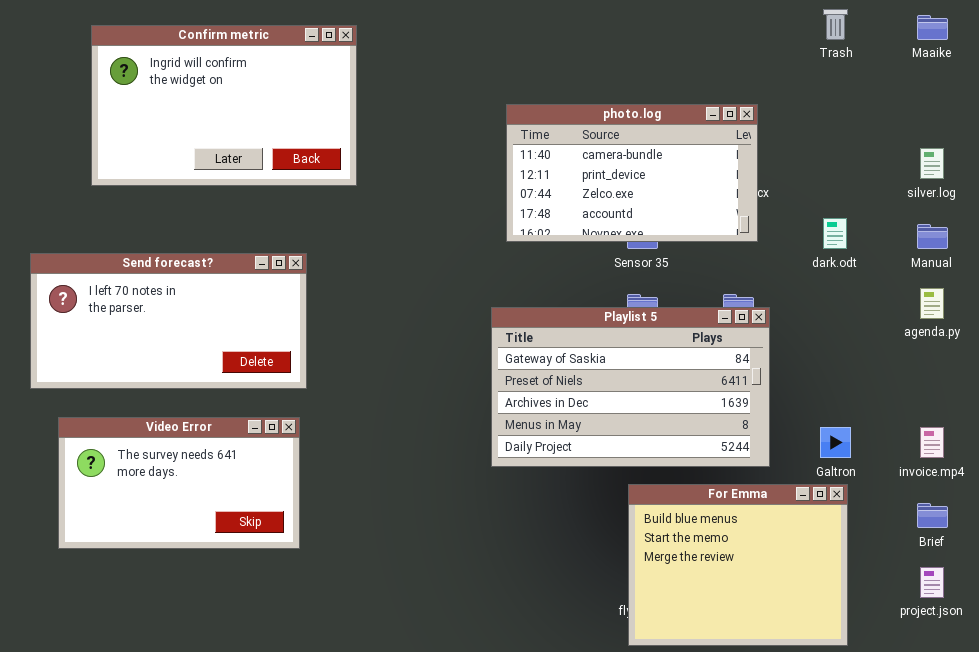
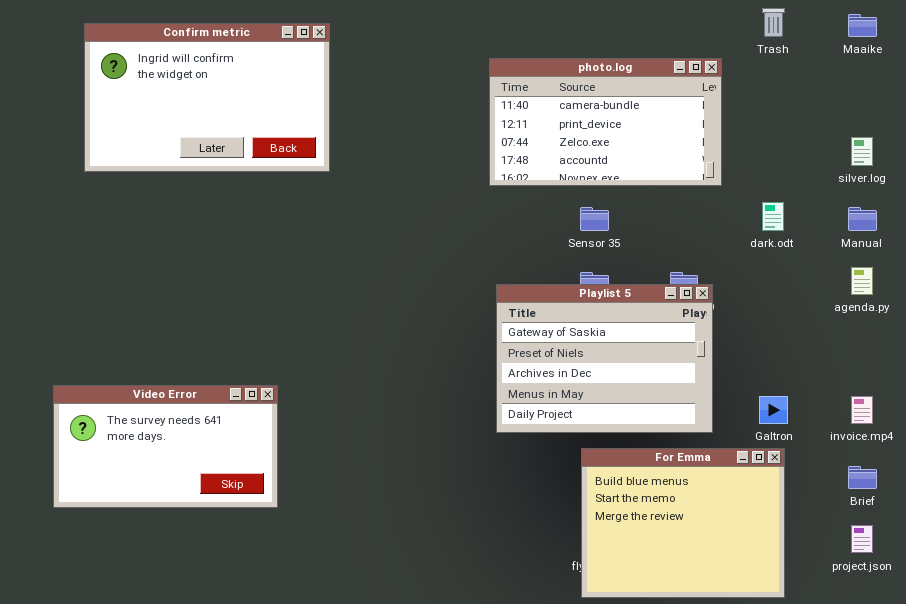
photo.log: [506,104,758,242] -> [489,58,722,186], moved
Send forecast?: [30,253,307,389] -> none, closed
Playlist 5: [491,307,770,467] -> [496,284,713,433], resized

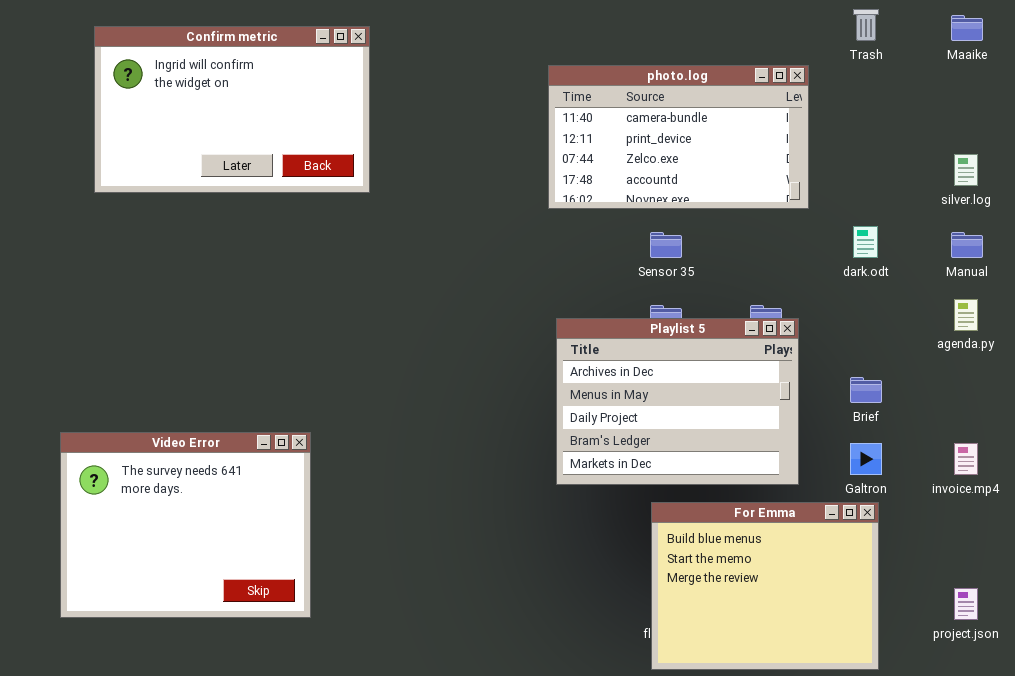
Playlist 5: [496,284,713,433] -> [556,318,799,485], scrolled down 2 rows
Video Error: [53,385,278,508] -> [60,432,311,618], resized
Brief: [848,466,877,489] -> [850,377,882,403], moved

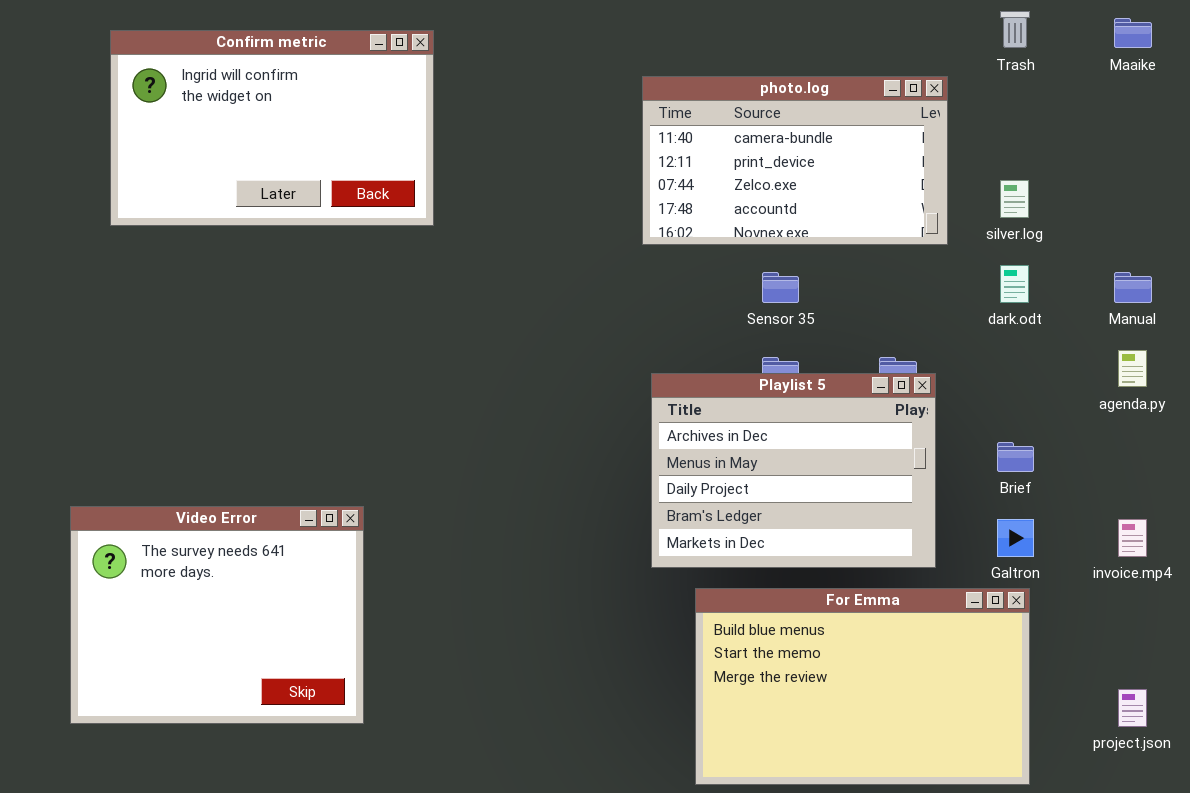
silver.log: [954,154,978,186] -> [1000,180,1029,218], moved
For Emma: [651,502,879,670] -> [695,588,1030,785], resized

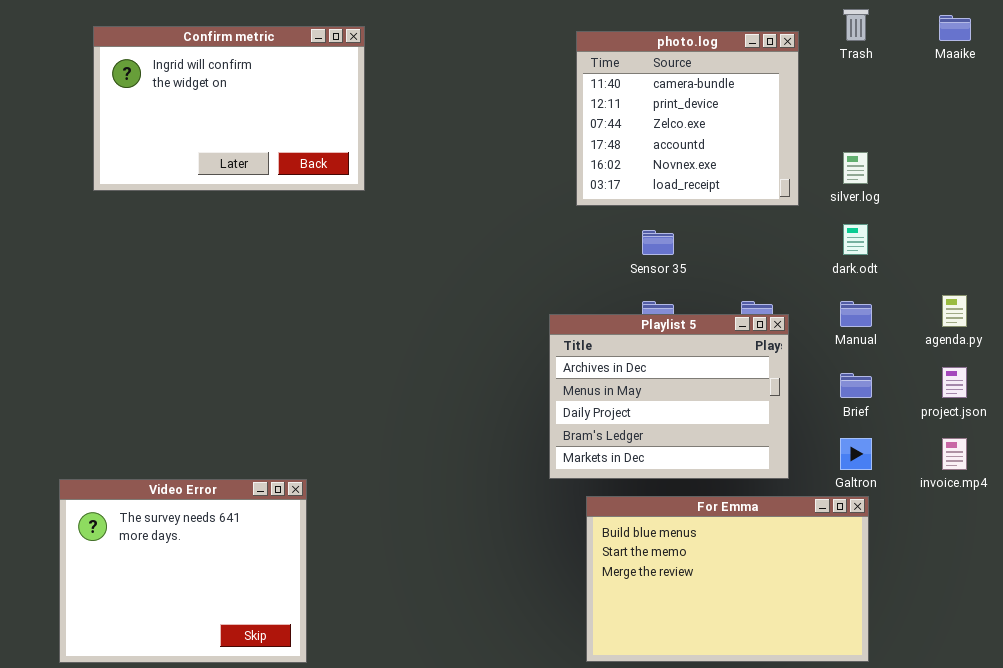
photo.log: [642,76,948,245] -> [576,31,799,206], resized
Manual: [1114,272,1152,303] -> [840,301,872,327], moved
Video Error: [70,506,364,724] -> [59,479,307,663], moved
project.json: [1118,689,1147,727] -> [942,367,967,398], moved

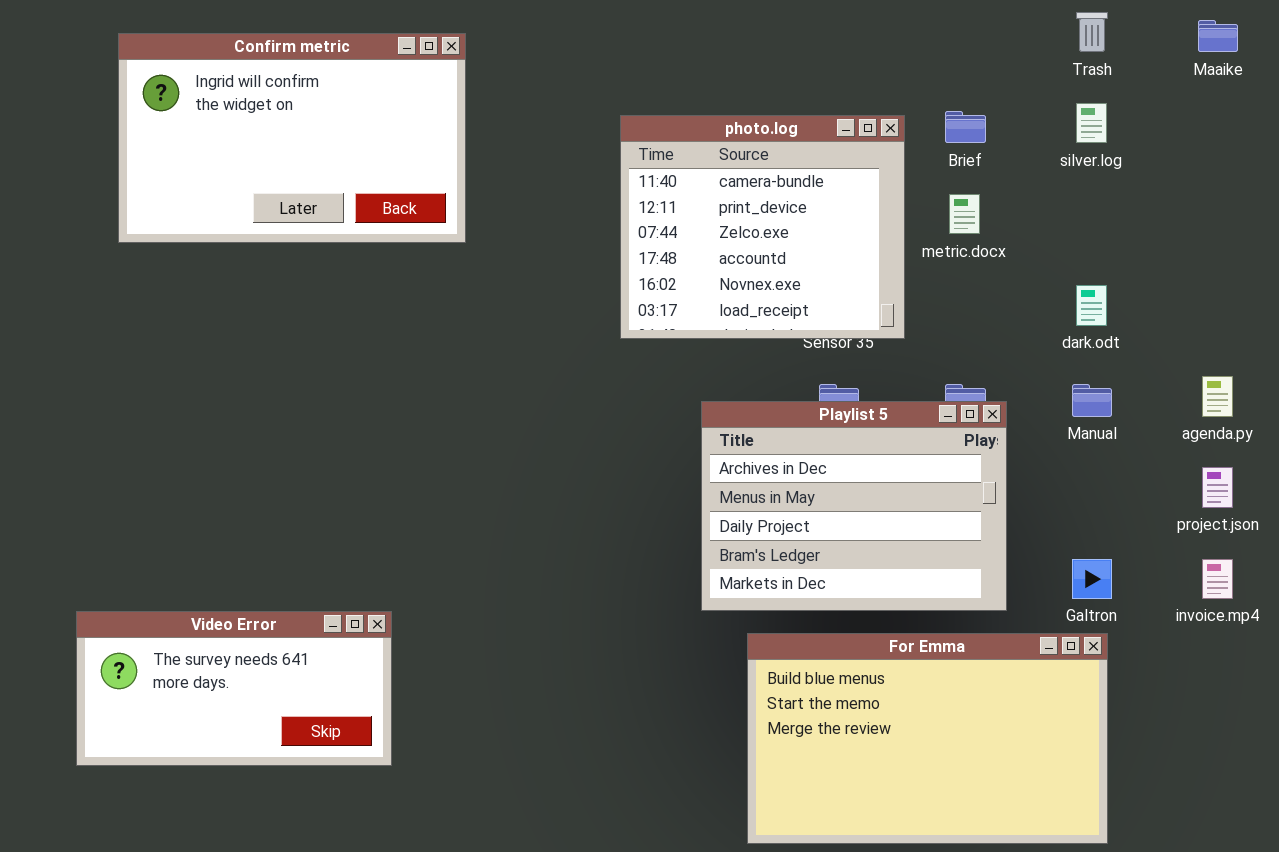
photo.log: [576,31,799,206] -> [620,115,905,339], moved
silver.log: [843,152,868,184] -> [1076,103,1107,143], moved
Brief: [840,373,872,398] -> [945,111,986,143], moved
Video Error: [59,479,307,663] -> [76,611,392,766], resized

